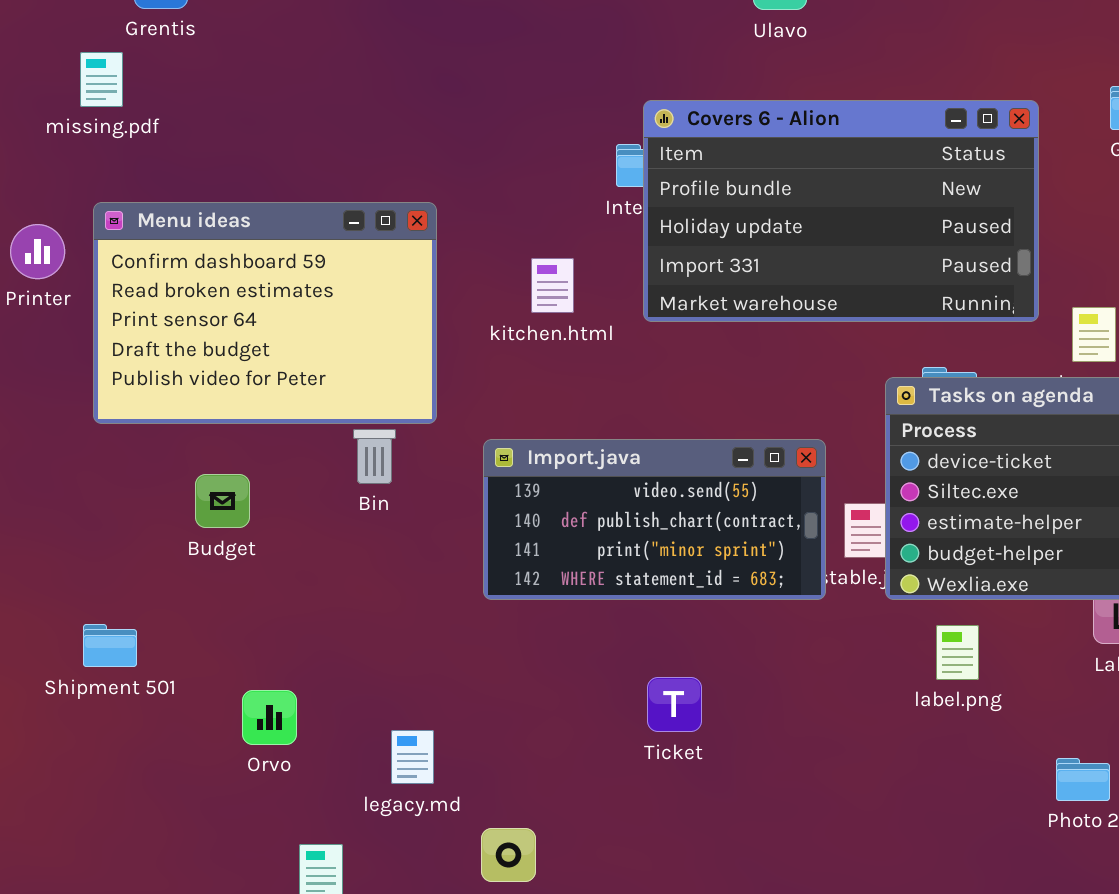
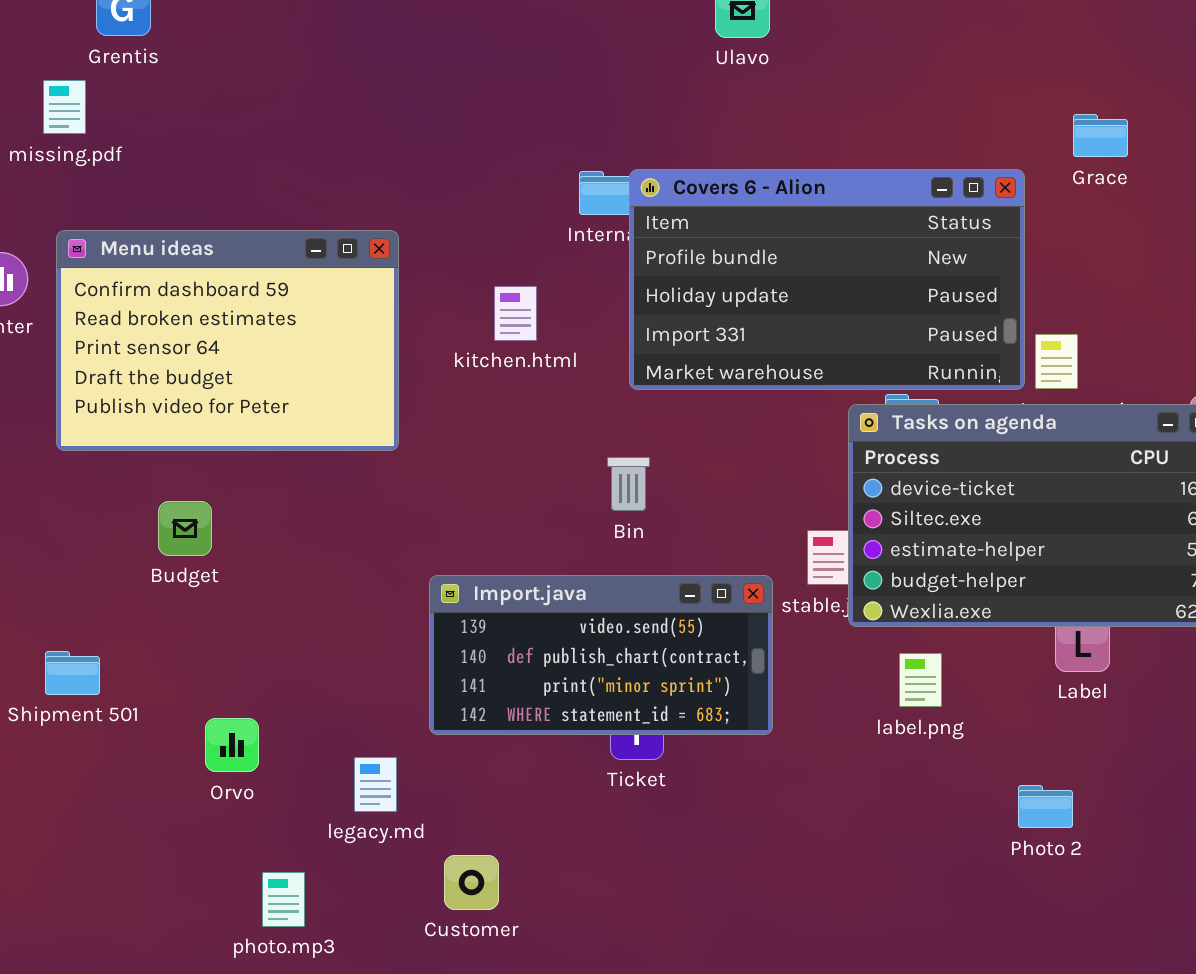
Covers 6 - Alion: [643,100,1039,322] -> [629,169,1025,390], moved
Bin: [353,429,396,484] -> [607,457,650,511], moved
Import.java: [483,439,826,600] -> [429,575,773,735], moved

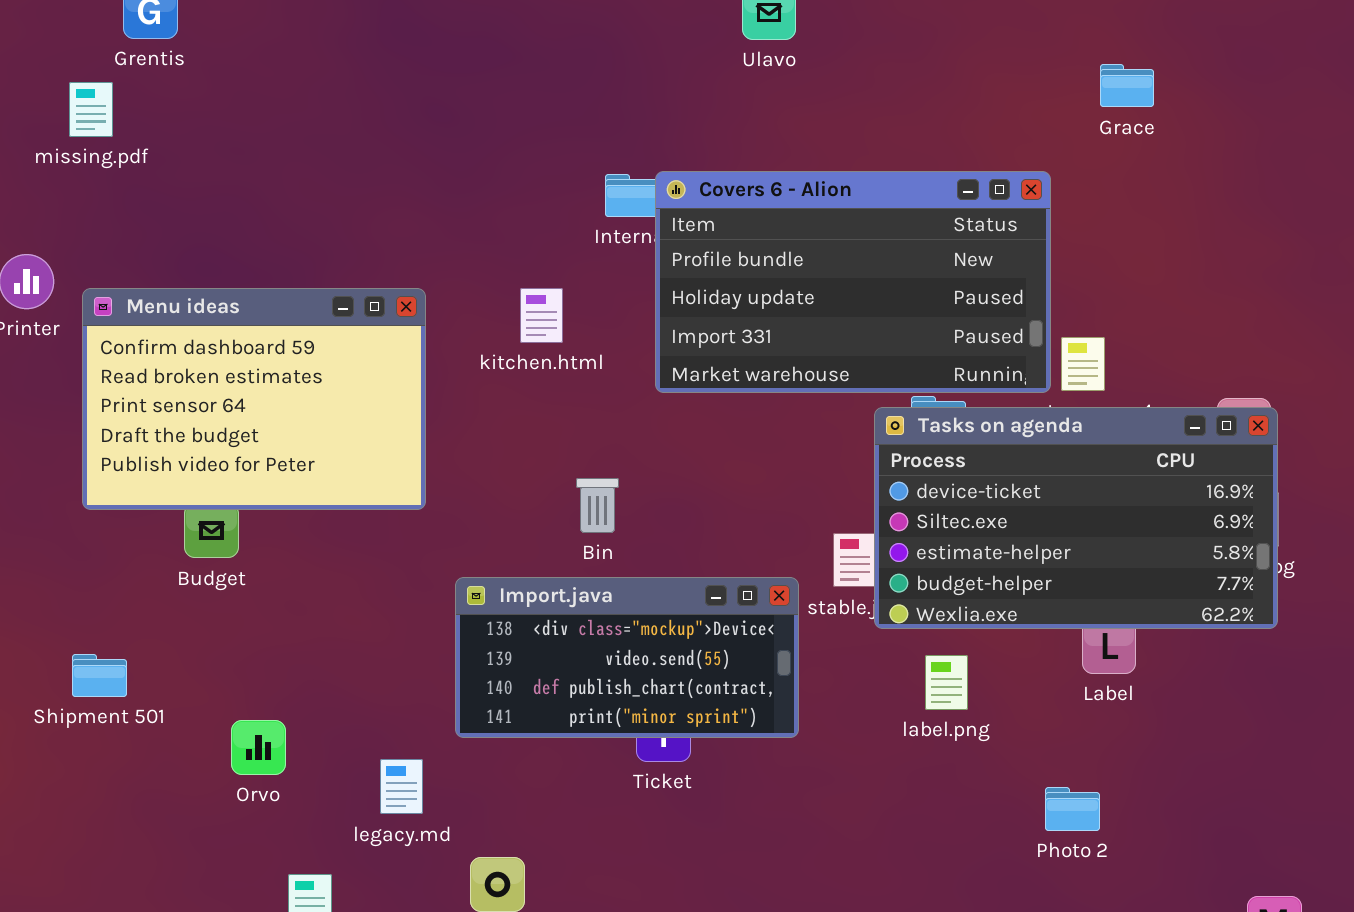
Grace: [1073,114,1128,157] -> [1100,64,1154,107], moved
Menu ideas: [56,230,399,451] -> [82,288,426,510], moved
Bin: [607,457,650,511] -> [576,478,619,533], moved
Import.java: [429,575,773,735] -> [455,577,799,738], scrolled up 1 row

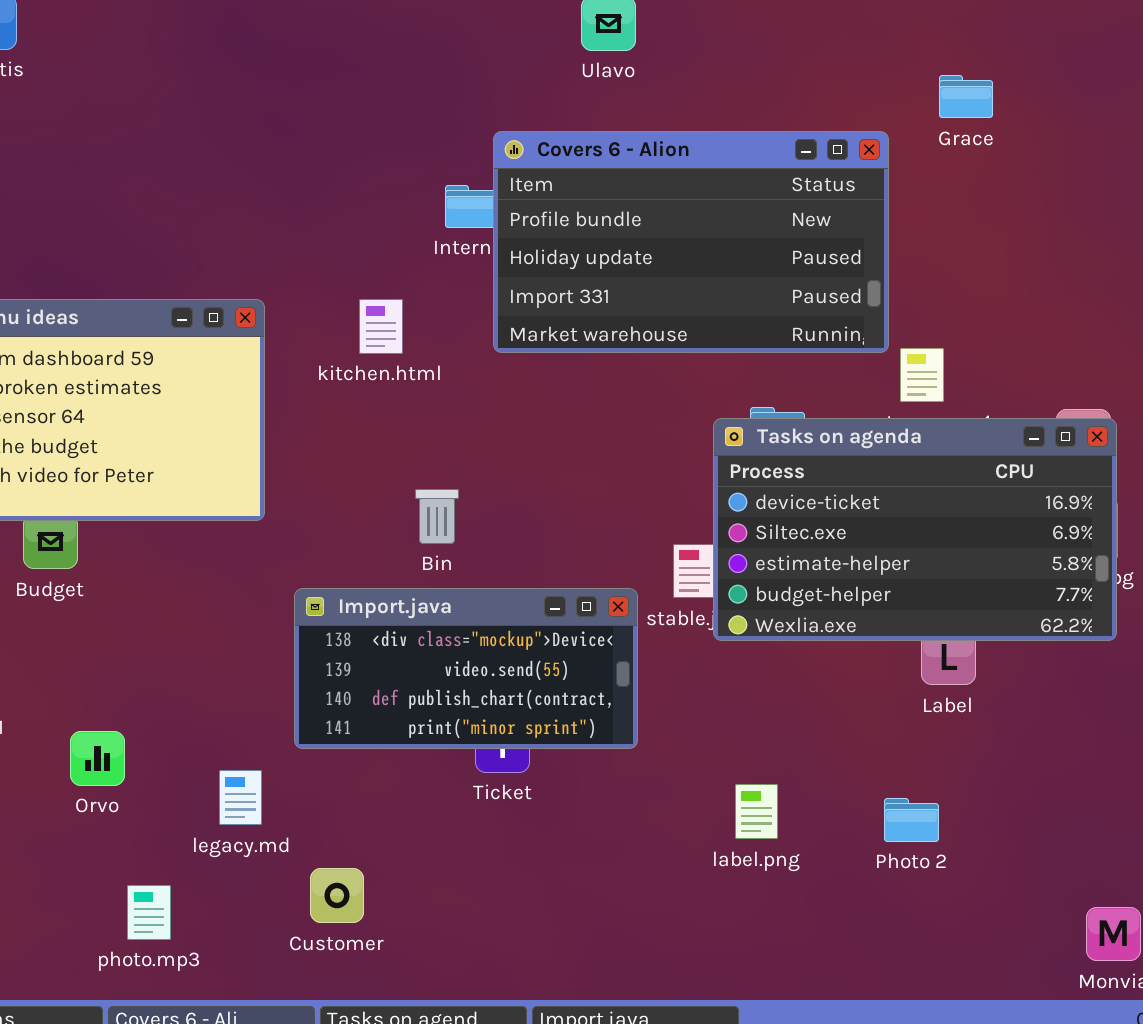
Covers 6 - Alion: [655,171,1051,393] -> [493,131,889,353], moved
label.png: [925,655,968,710] -> [735,784,778,839], moved

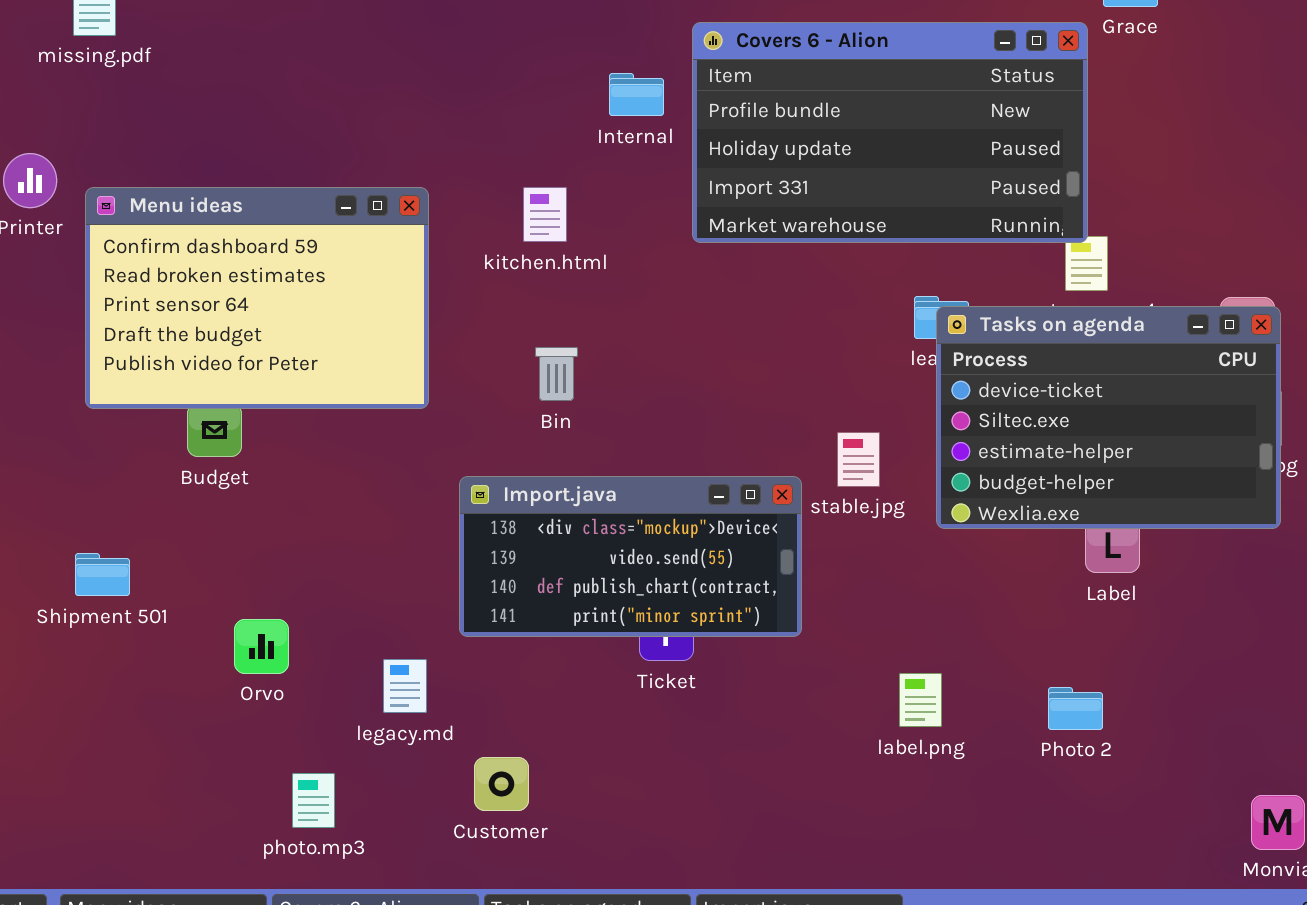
Covers 6 - Alion: [493,131,889,353] -> [692,22,1088,243], moved
Tasks on agenda: [713,418,1117,641] -> [936,306,1281,529], resized
Bin: [415,489,459,544] -> [535,347,578,401], moved

